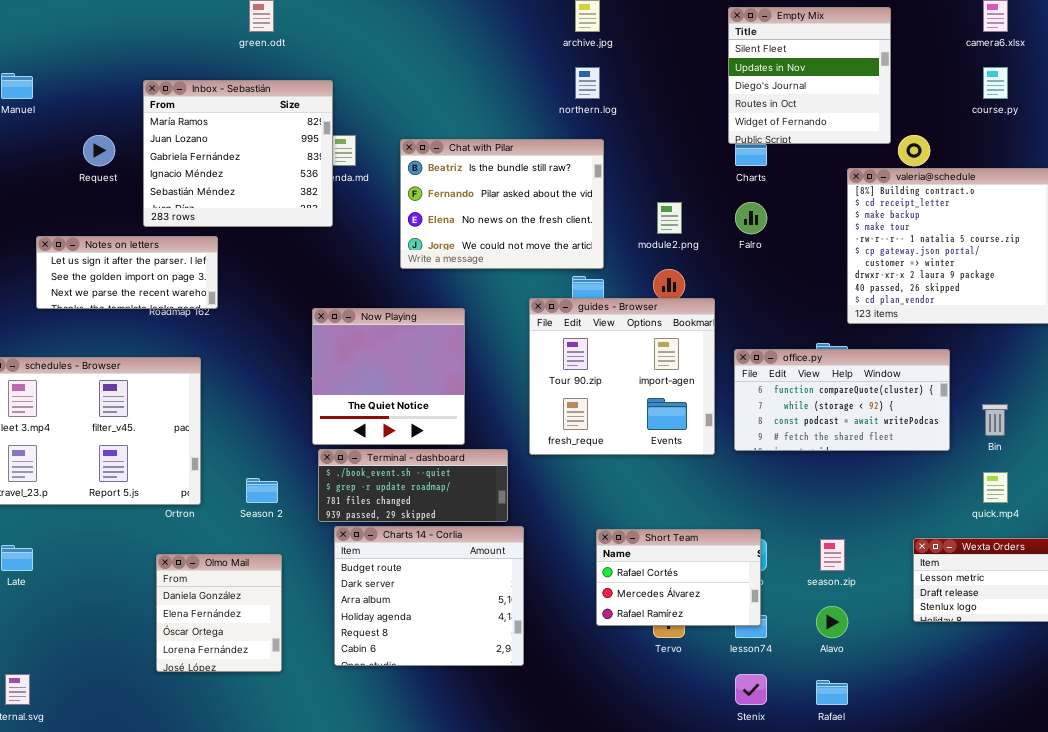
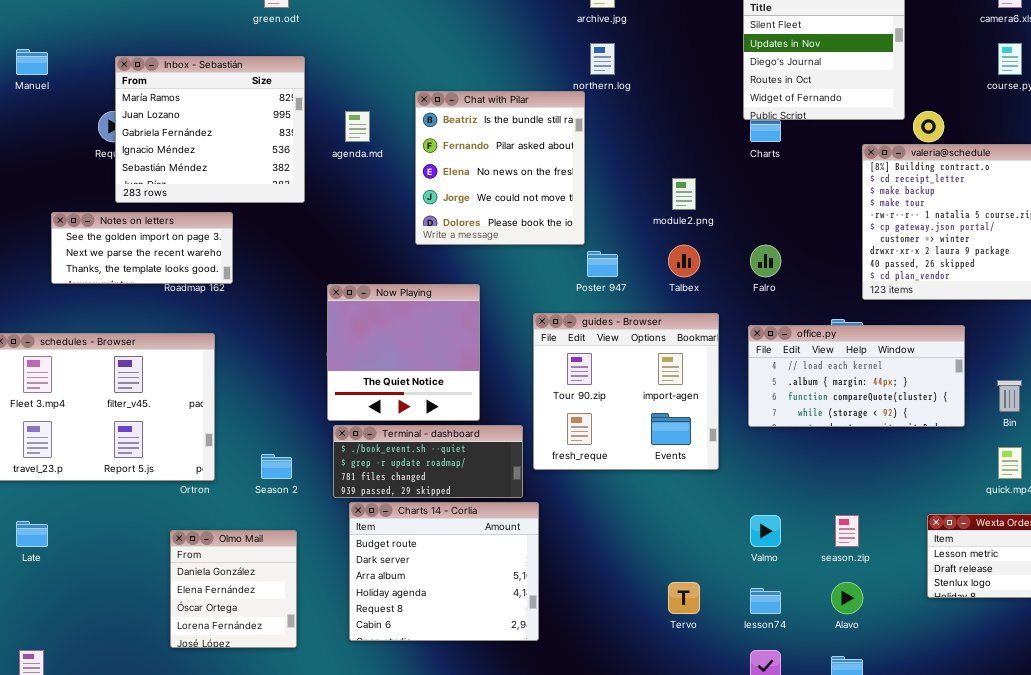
Inbox - Sebastián: [143,80,333,227] -> [115,56,305,203], moved
Chat with Pilar: [400,139,604,269] -> [415,91,585,245], resized
Falro: [735,202,767,234] -> [750,245,781,277], moved
Notes on letters: [36,236,218,309] -> [51,212,233,284], scrolled down 1 row
guides - Browser: [529,298,715,455] -> [533,313,719,470], moved
office.py: [734,349,950,451] -> [748,325,965,427], scrolled up 2 rows
Short Team: [596,529,761,626] -> none, closed

